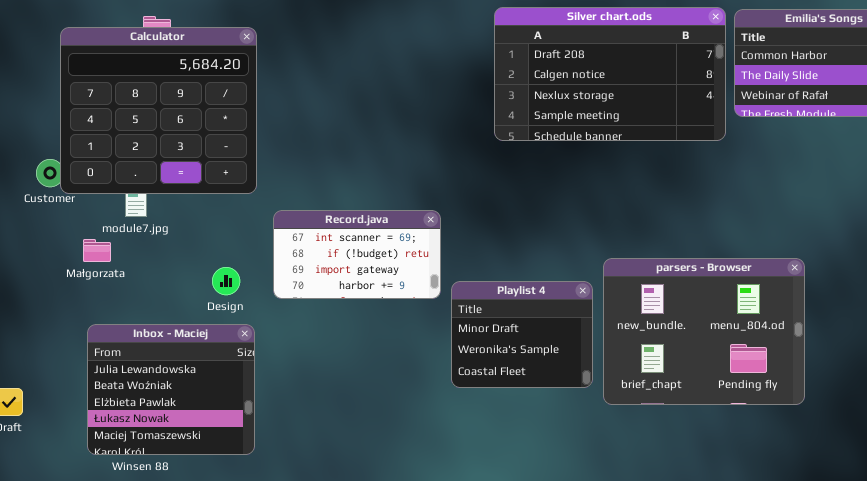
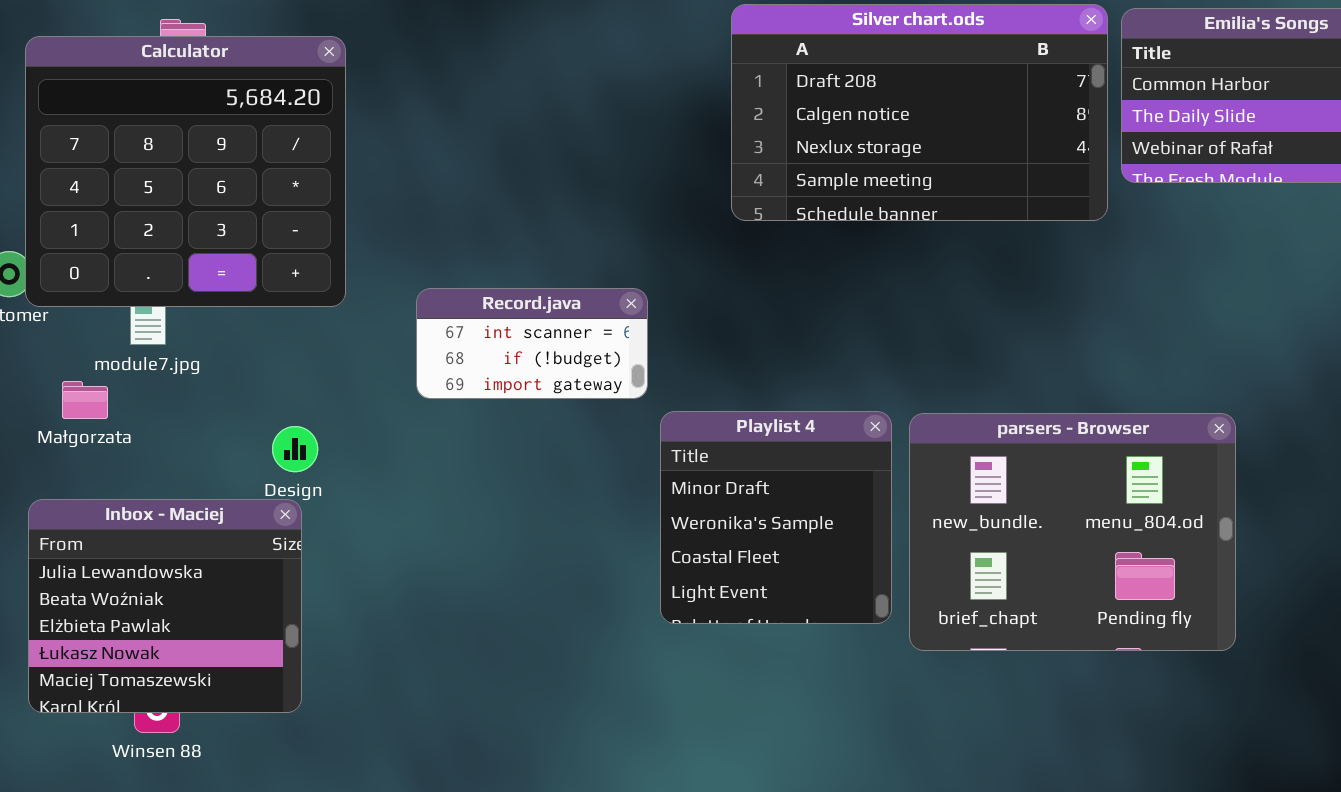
Record.java: [273,210,441,299] -> [416,288,648,399], moved, resized
Playlist 4: [451,281,593,388] -> [660,411,892,624], resized
Inbox - Maciej: [87,324,255,455] -> [28,499,302,713], moved

